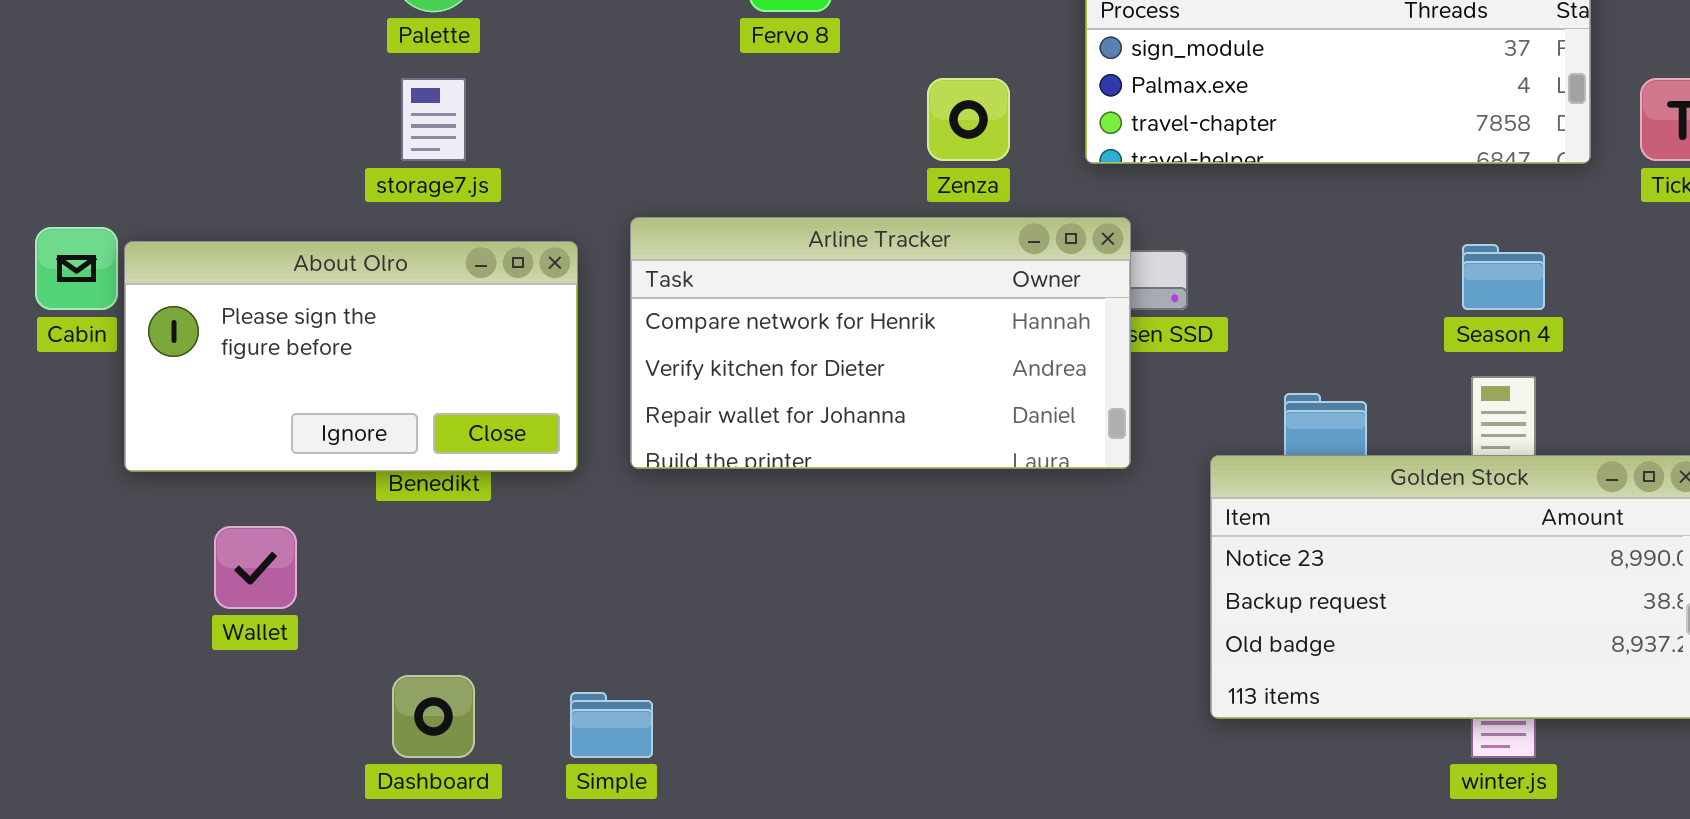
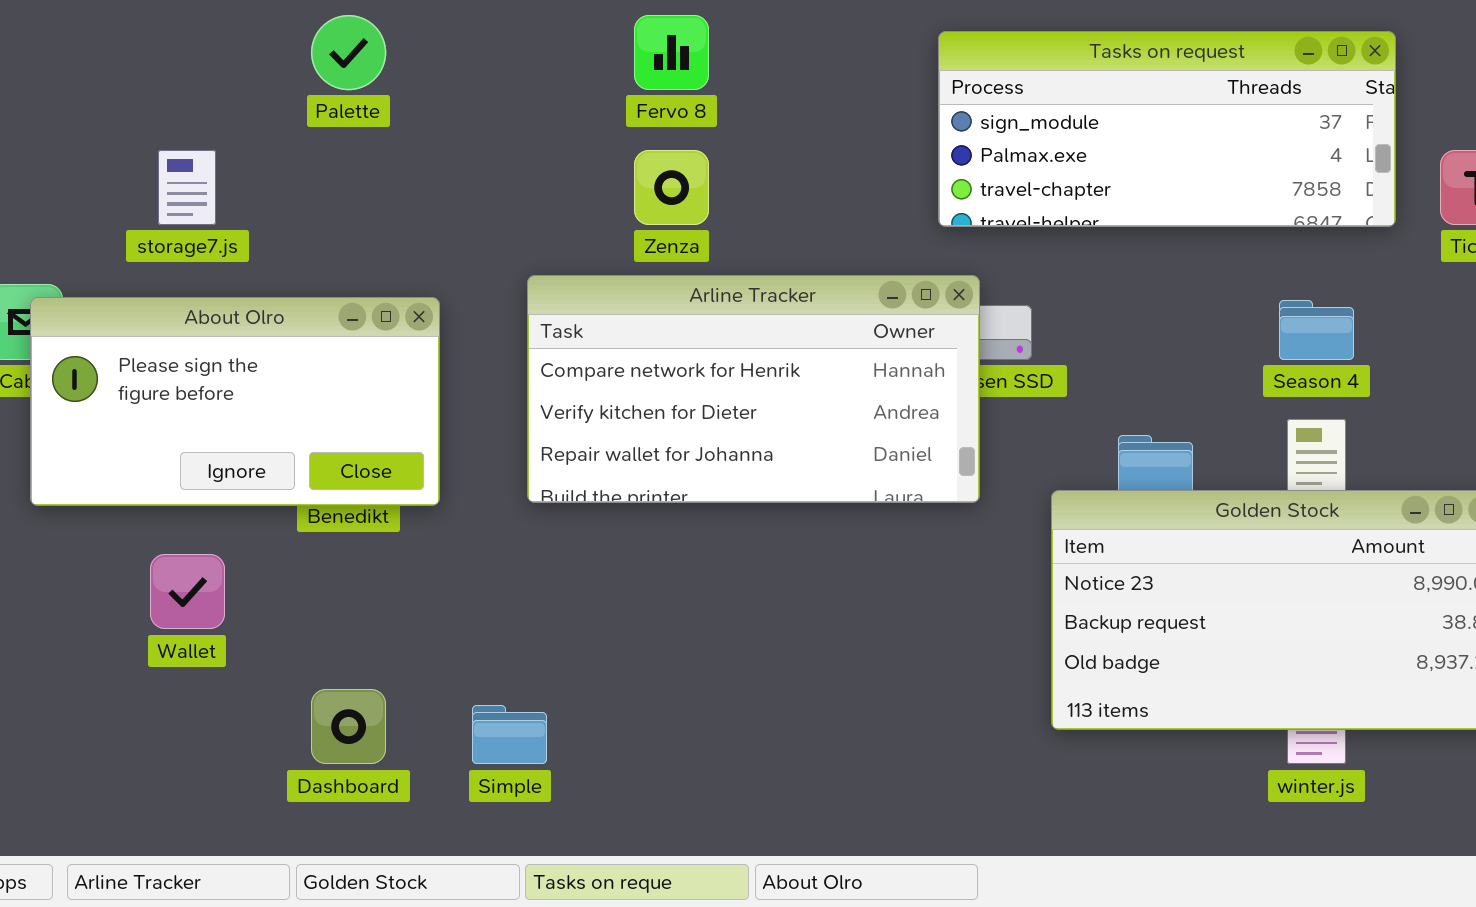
storage7.js: [401,78,466,161] -> [158,150,216,225], moved
Zenza: [927,78,1010,161] -> [634,150,709,225], moved
About Olro: [124,241,578,472] -> [30,297,440,506], moved

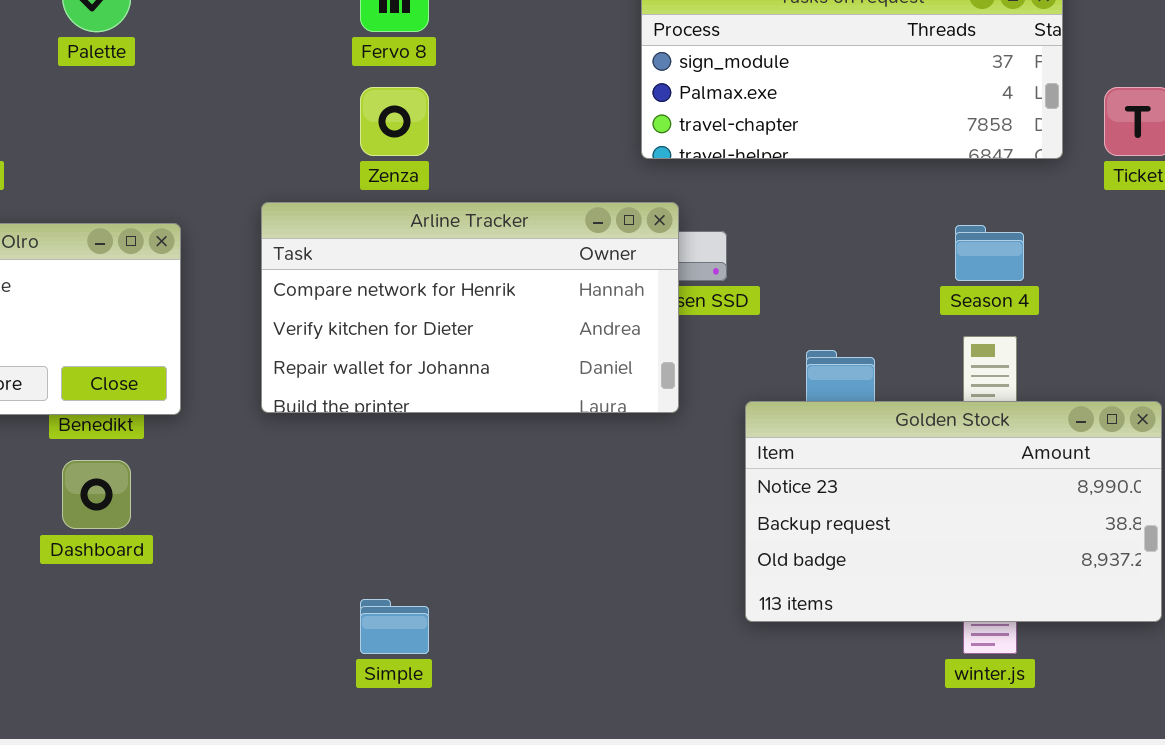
Dashboard: [311,689,386,764] -> [62,460,131,529], moved
Simple: [472,705,547,764] -> [360,599,429,654], moved

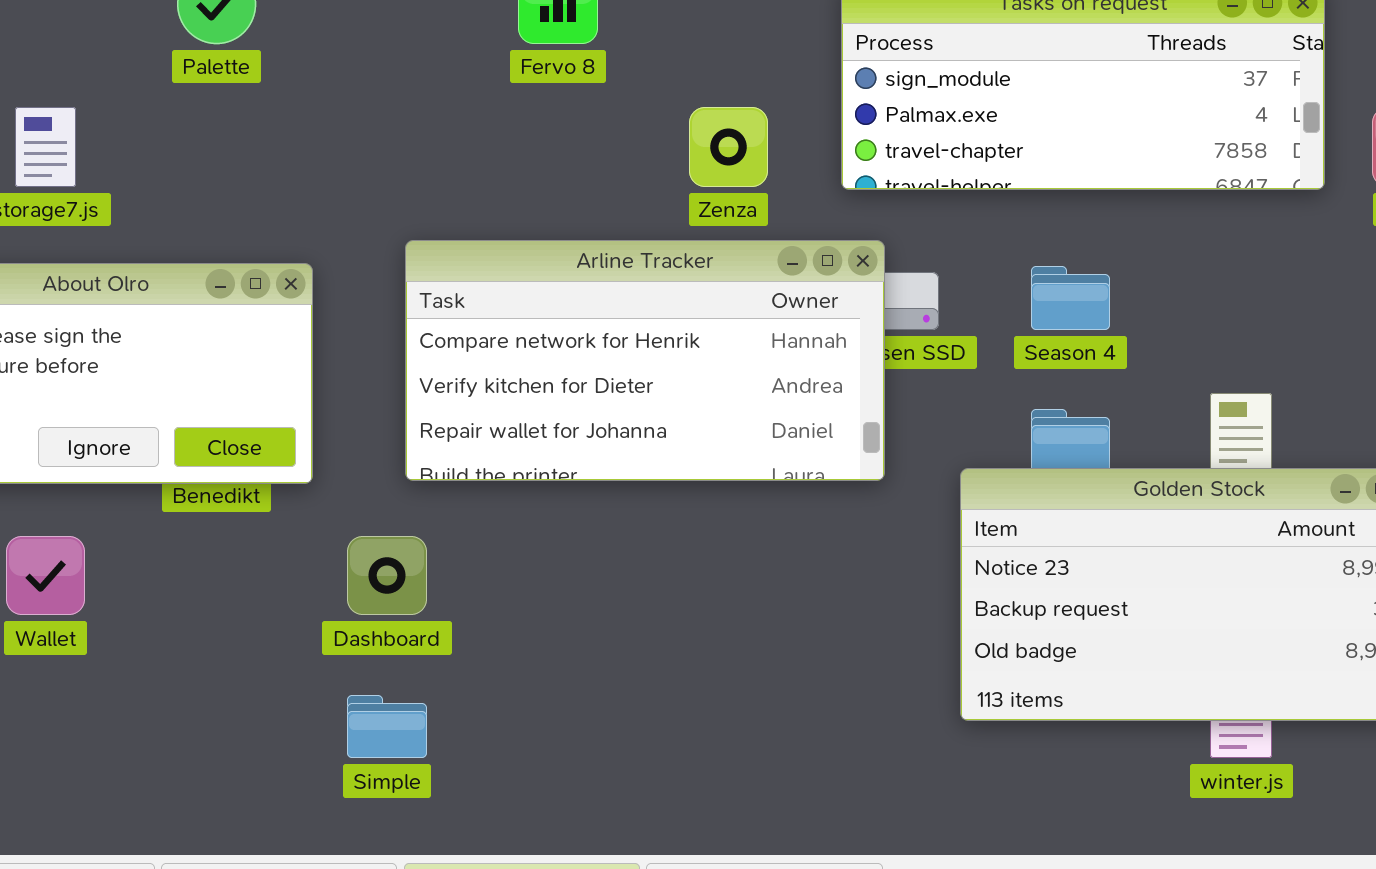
Zenza: [360,87,429,156] -> [689,107,768,187], moved
Season 4: [955,225,1024,281] -> [1031,266,1110,330], moved
Dashboard: [62,460,131,529] -> [347,536,427,615], moved
Simple: [360,599,429,654] -> [347,695,427,758], moved

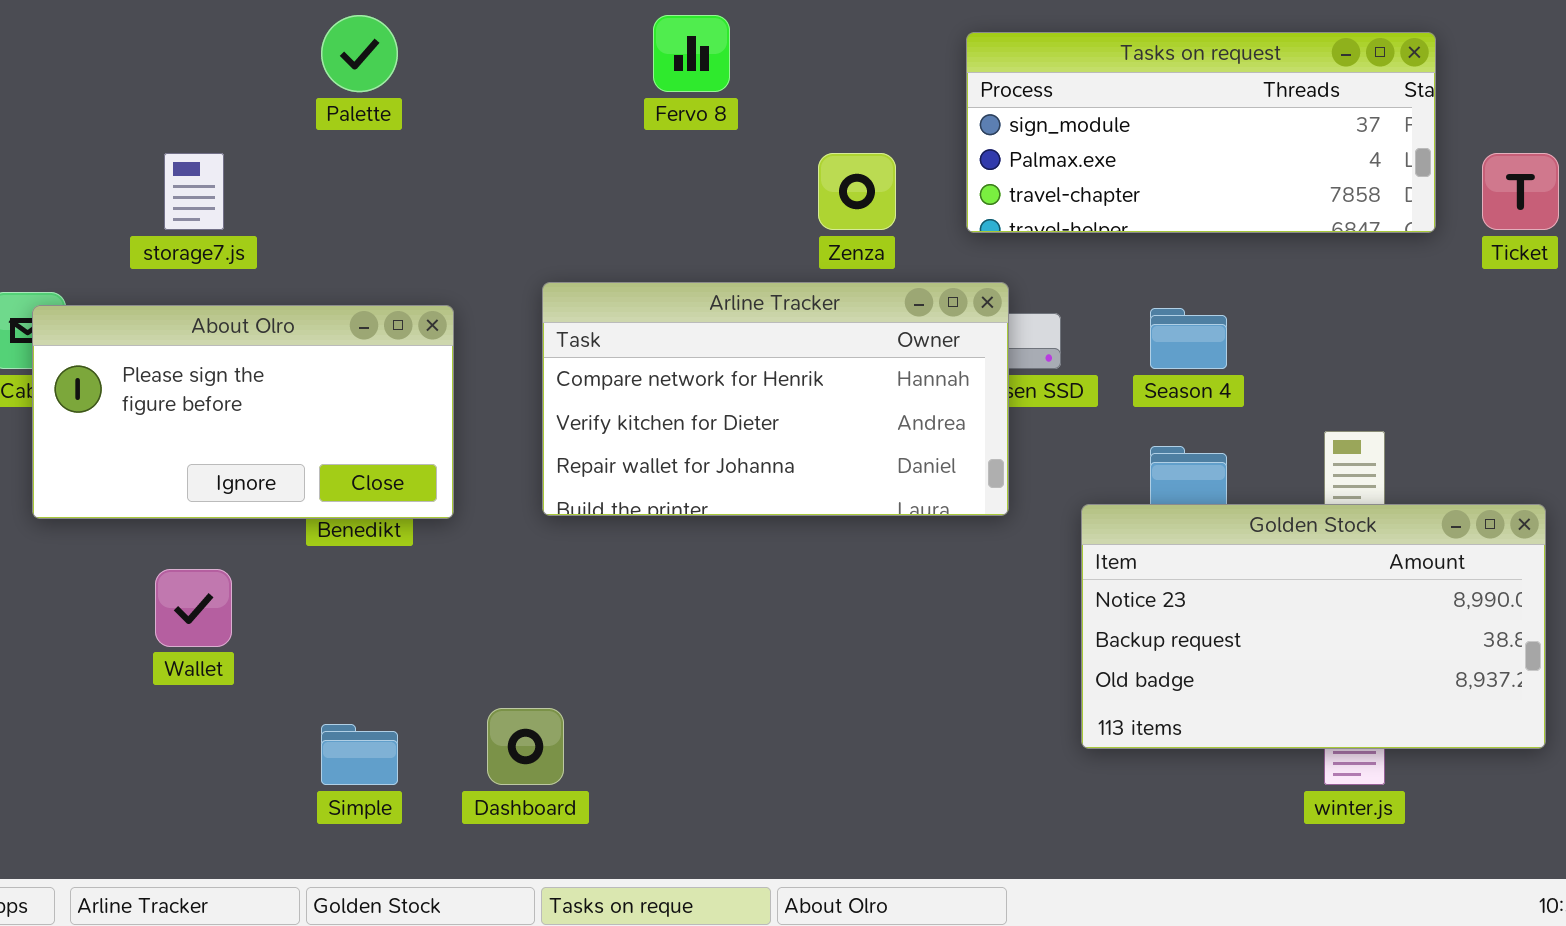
Dashboard: [347,536,427,615] -> [487,708,564,785], moved
Simple: [347,695,427,758] -> [321,724,398,785], moved

